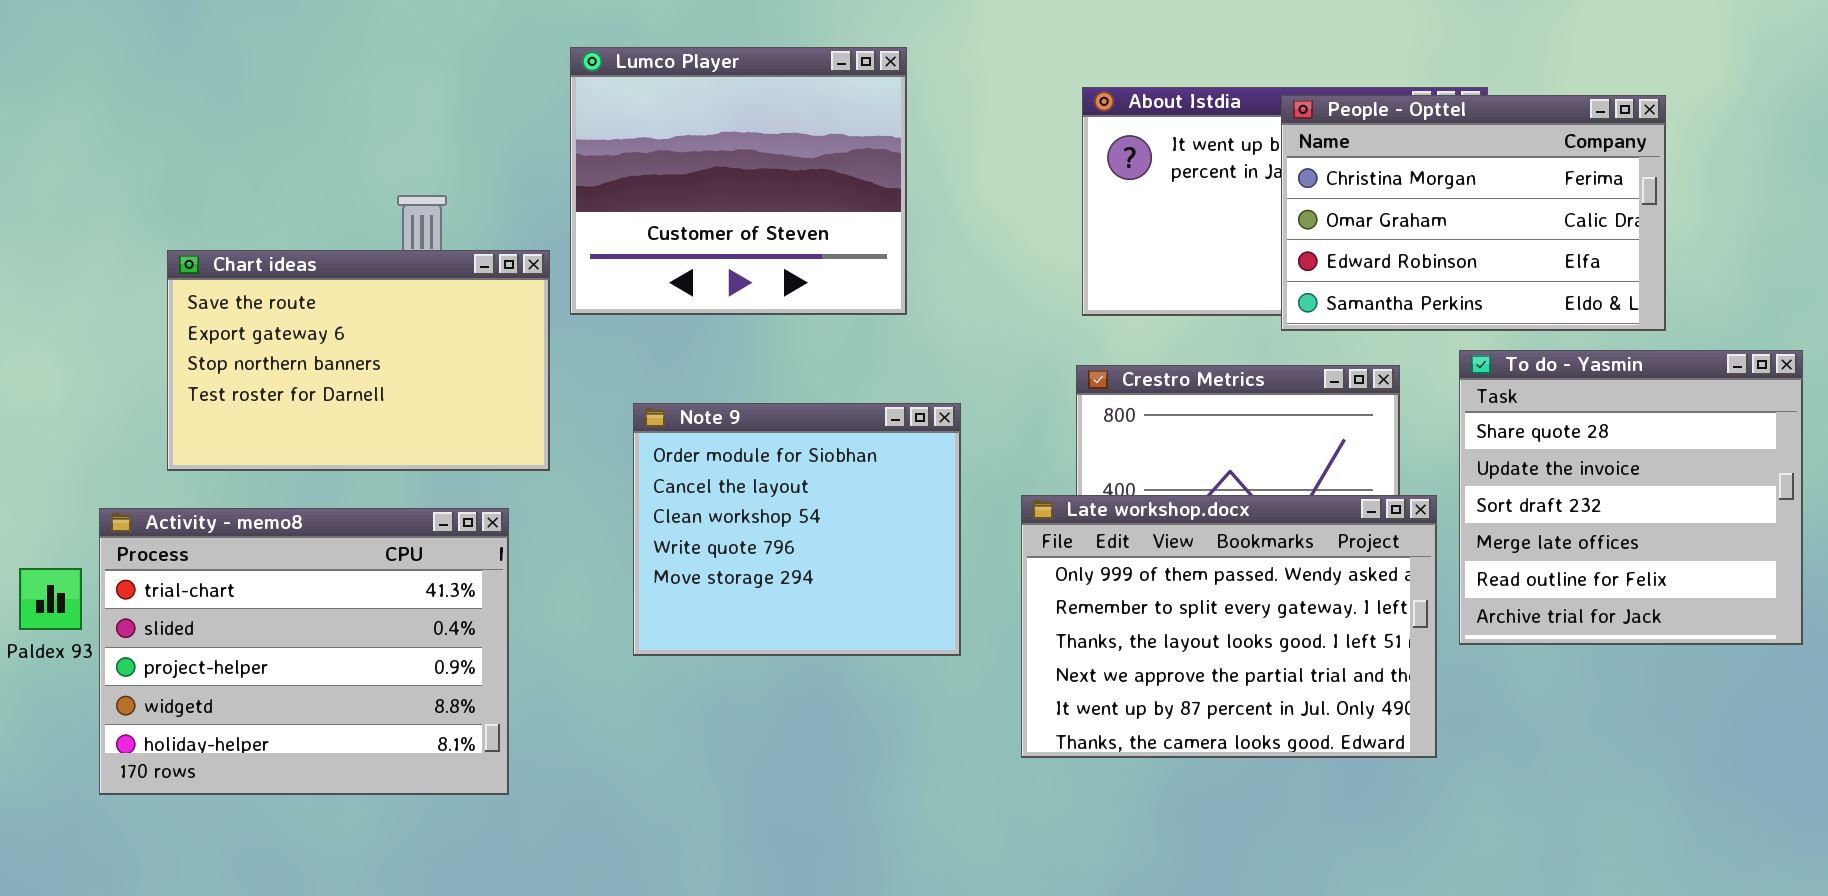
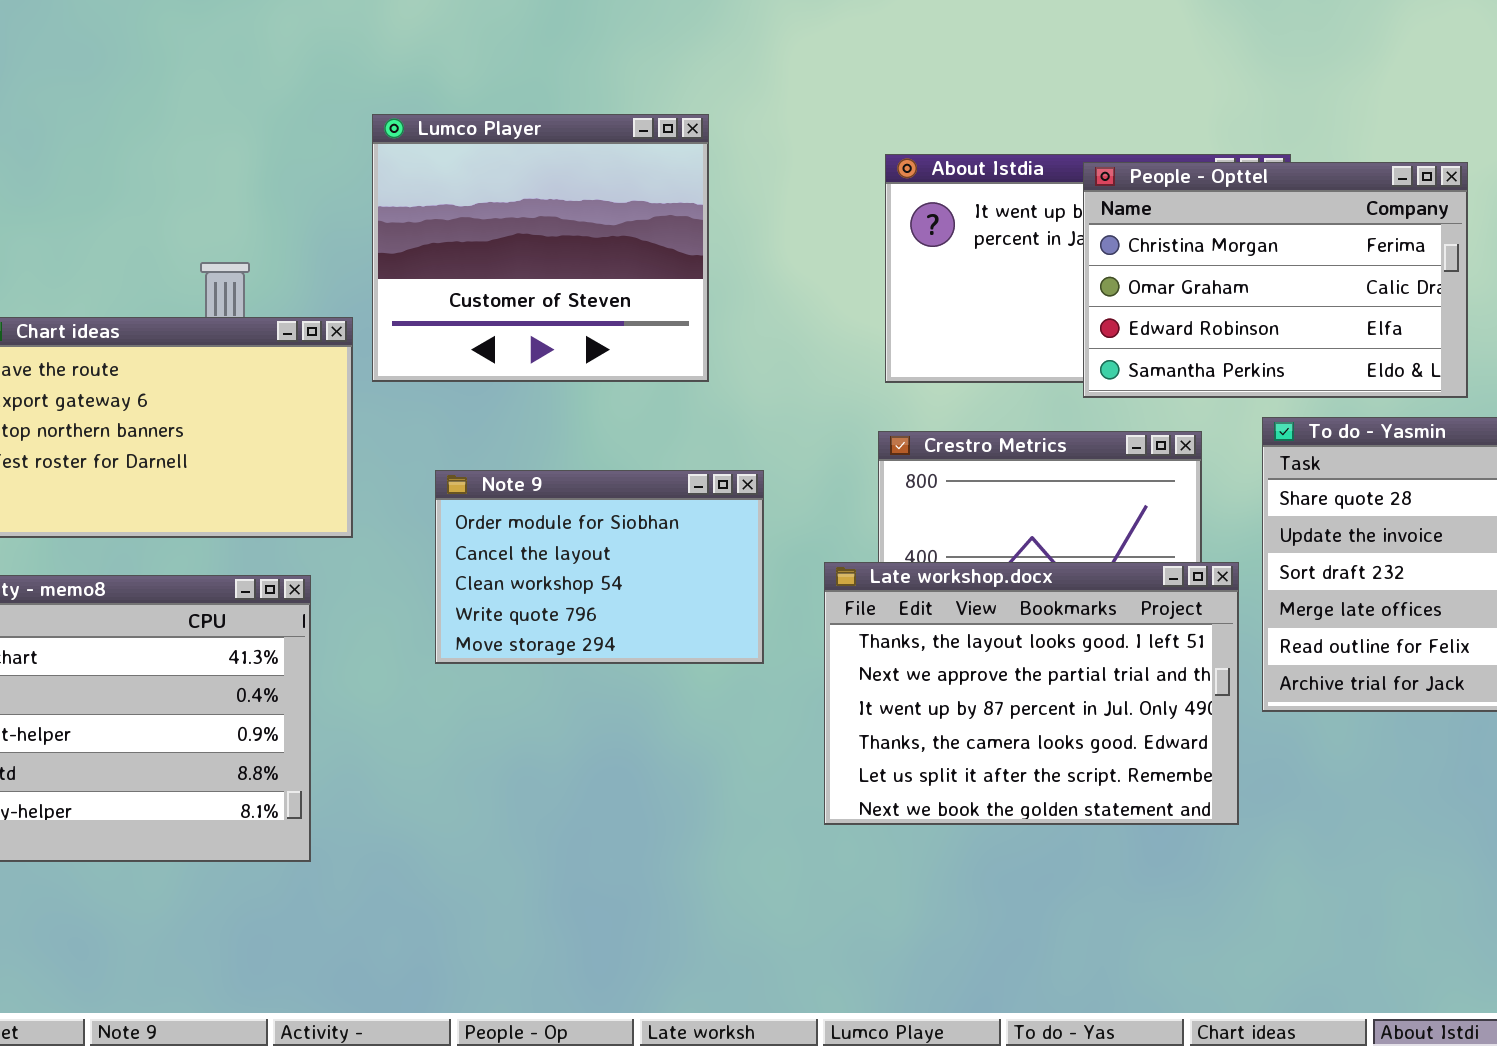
Note 9: [633,403,961,656] -> [435,470,764,664], resized
Late workshop.docx: [1021,495,1437,758] -> [824,562,1239,825], scrolled down 2 rows

